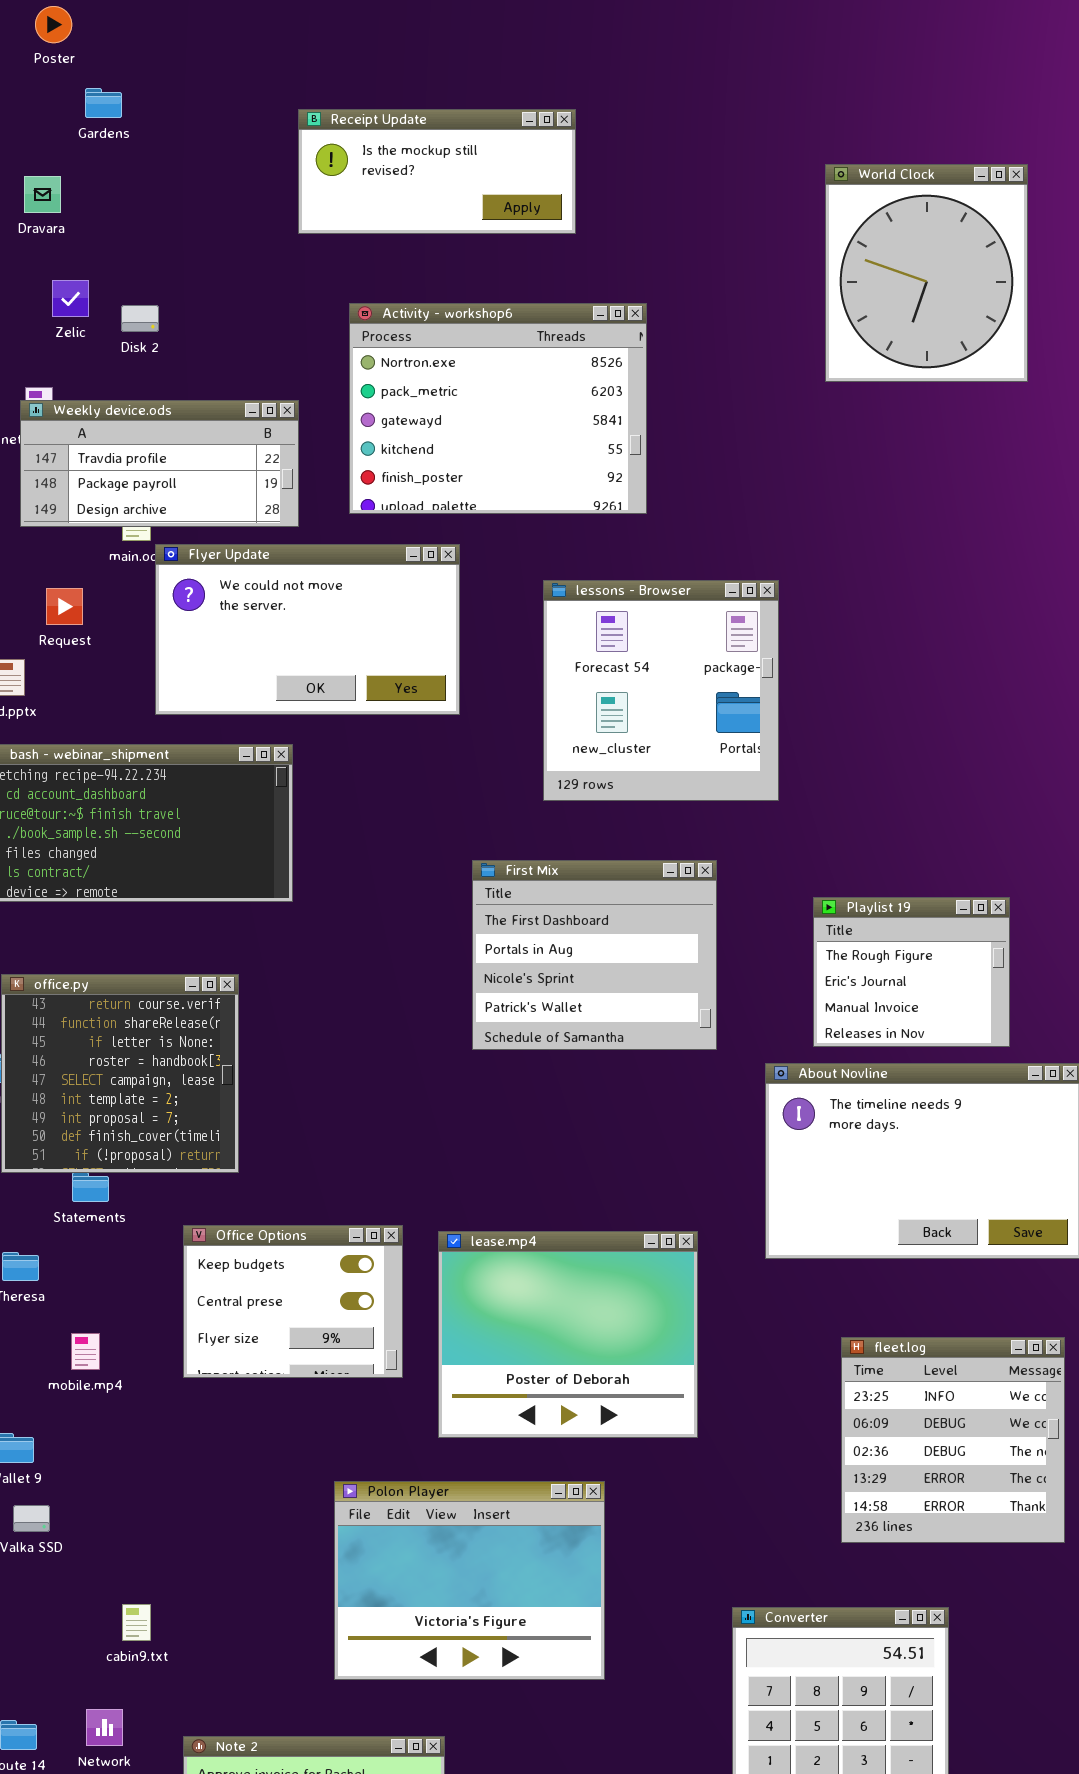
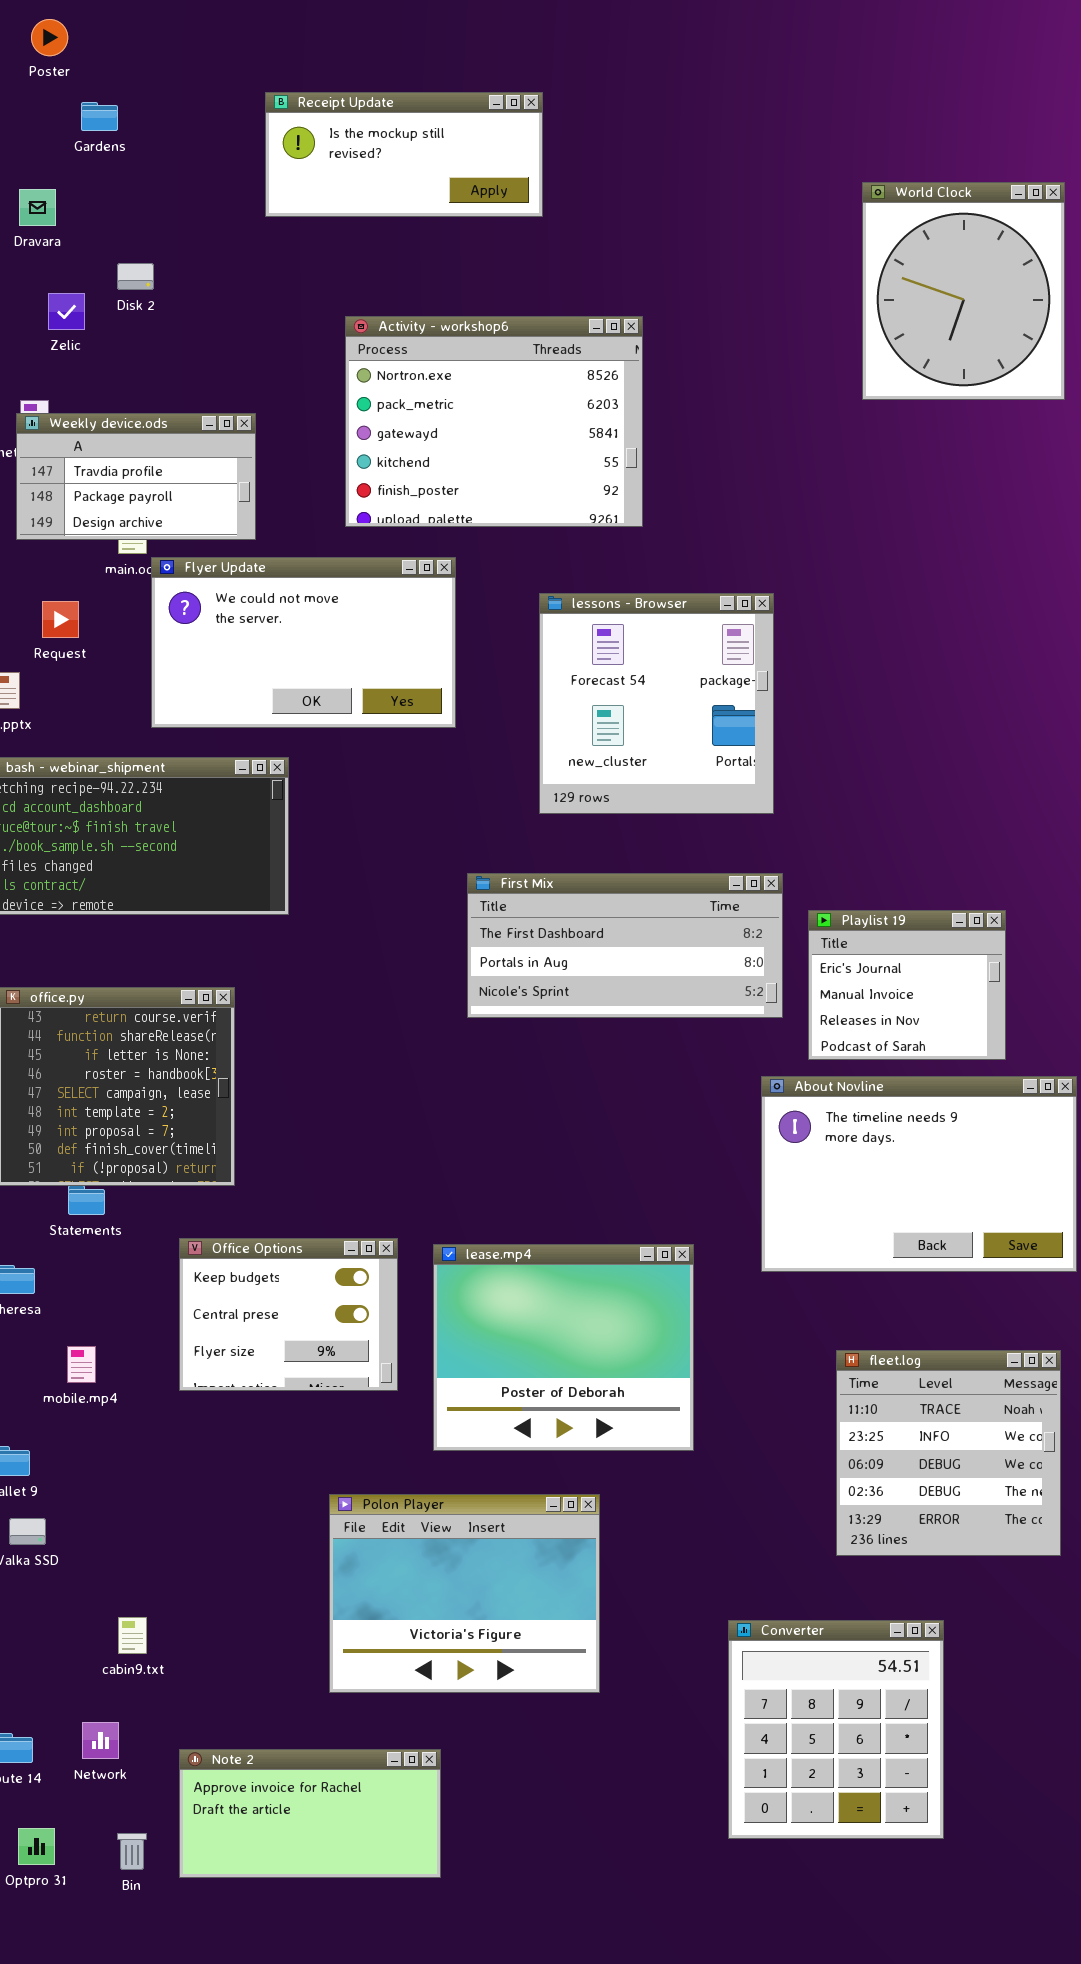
Receipt Update: [298,109,576,234] -> [265,92,543,217], moved
World Clock: [825,164,1028,382] -> [862,182,1065,400], moved
Disk 2: [121,305,159,332] -> [117,263,154,290], moved
Weekly device.ods: [20,400,299,527] -> [16,413,256,540], resized
First Mix: [472,860,717,1050] -> [467,873,783,1018], resized
Playlist 19: [813,897,1010,1047] -> [808,910,1006,1060], scrolled down 1 row
fleet.log: [841,1337,1065,1543] -> [836,1350,1061,1556], scrolled up 1 row

